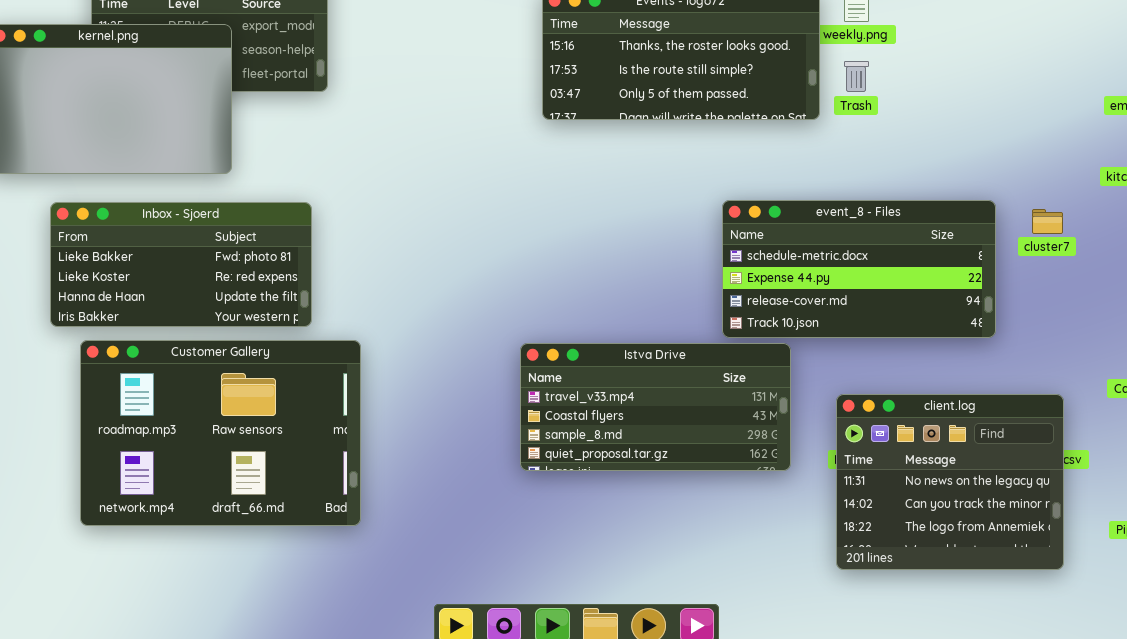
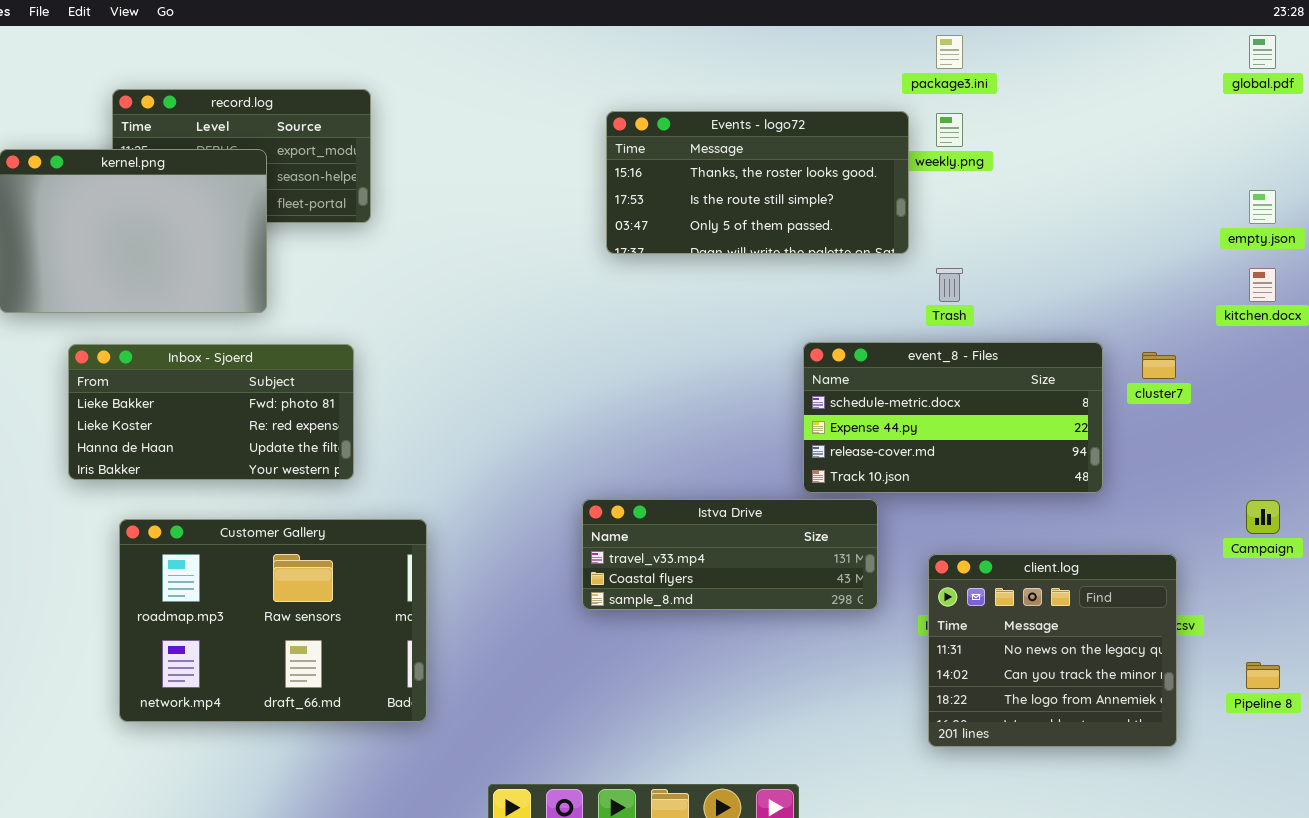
Trash: [844,61,869,92] -> [936,268,963,302], moved
Customer Gallery: [80,340,361,526] -> [119,519,427,722], moved
Istva Drive: [520,343,791,471] -> [582,499,878,610], resized

